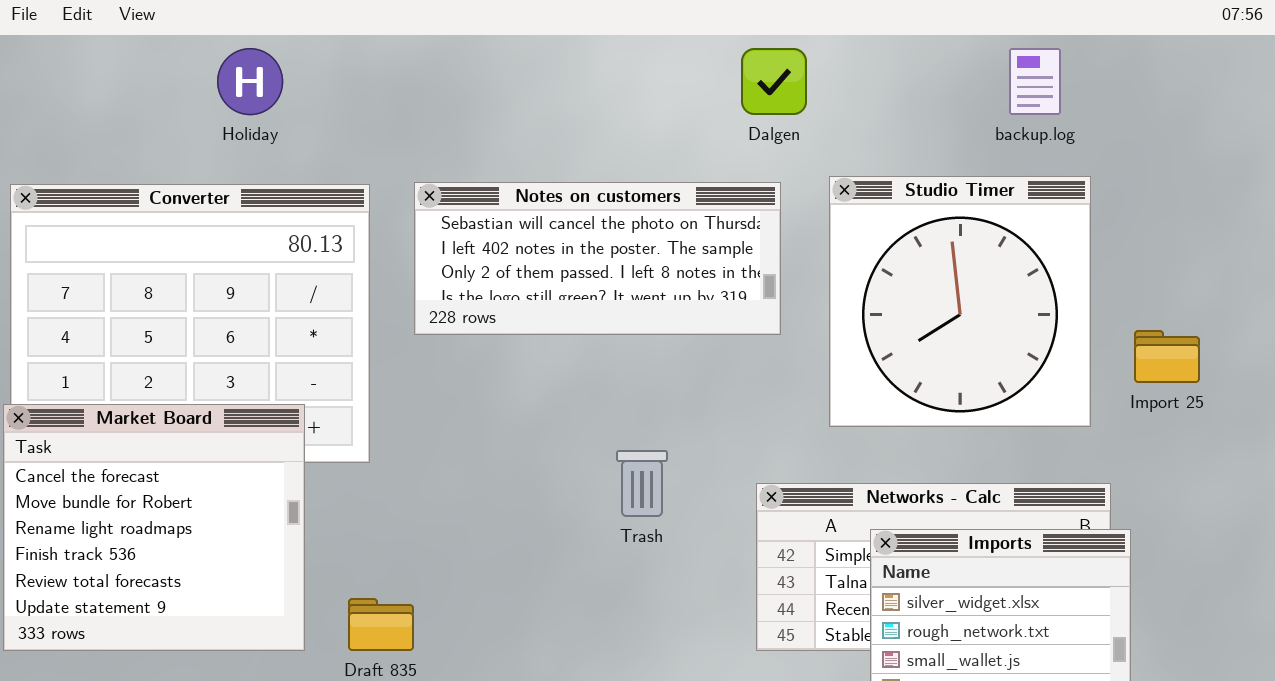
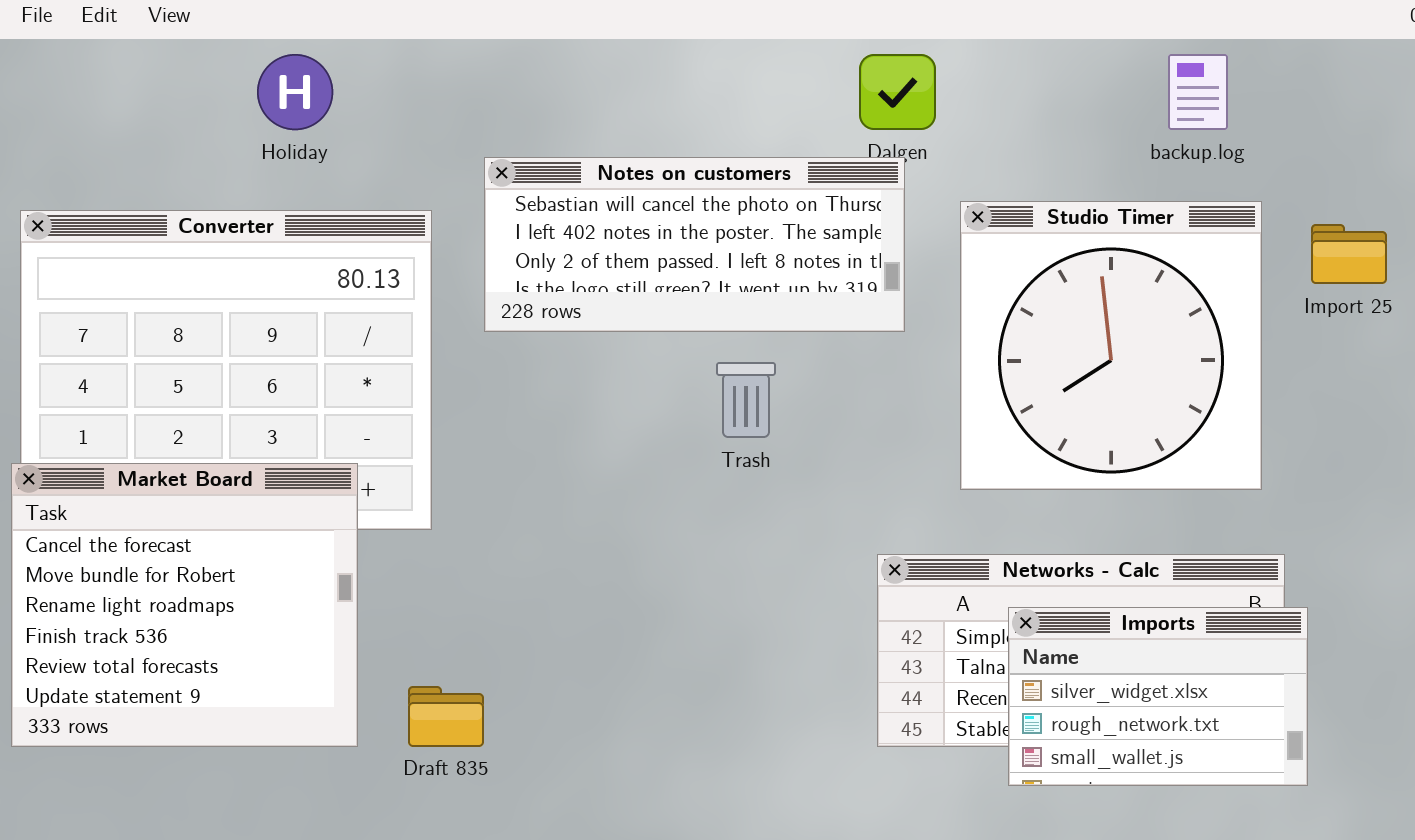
Notes on customers: [414,182,781,335] -> [484,157,905,332], moved
Import 25: [1134,330,1200,383] -> [1311,224,1387,284], moved
Trash: [616,450,668,517] -> [716,362,776,438], moved

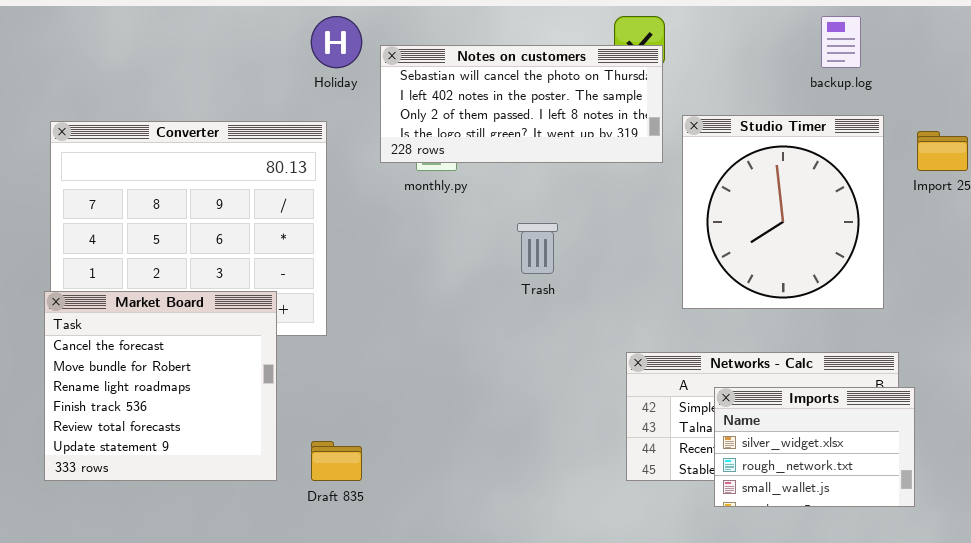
Holiday: [257,54,333,130] -> [311,16,362,68], moved
Notes on customers: [484,157,905,332] -> [380,45,663,163], moved

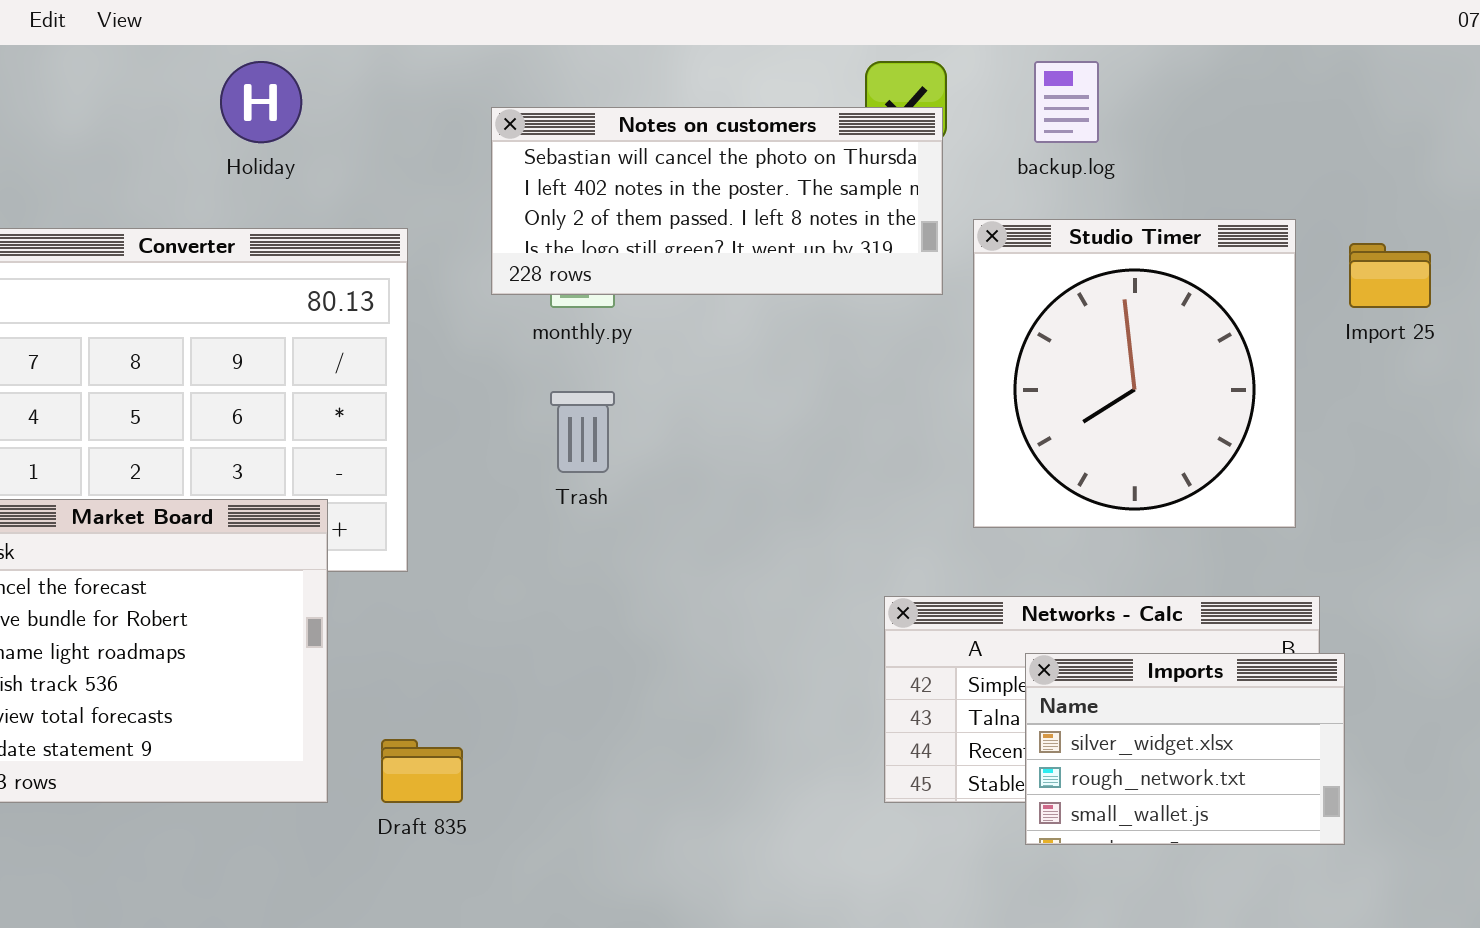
Holiday: [311,16,362,68] -> [220,61,302,143], moved
backup.log: [821,16,861,68] -> [1034,61,1099,143], moved
Trash: [517,223,558,274] -> [550,391,615,473], moved

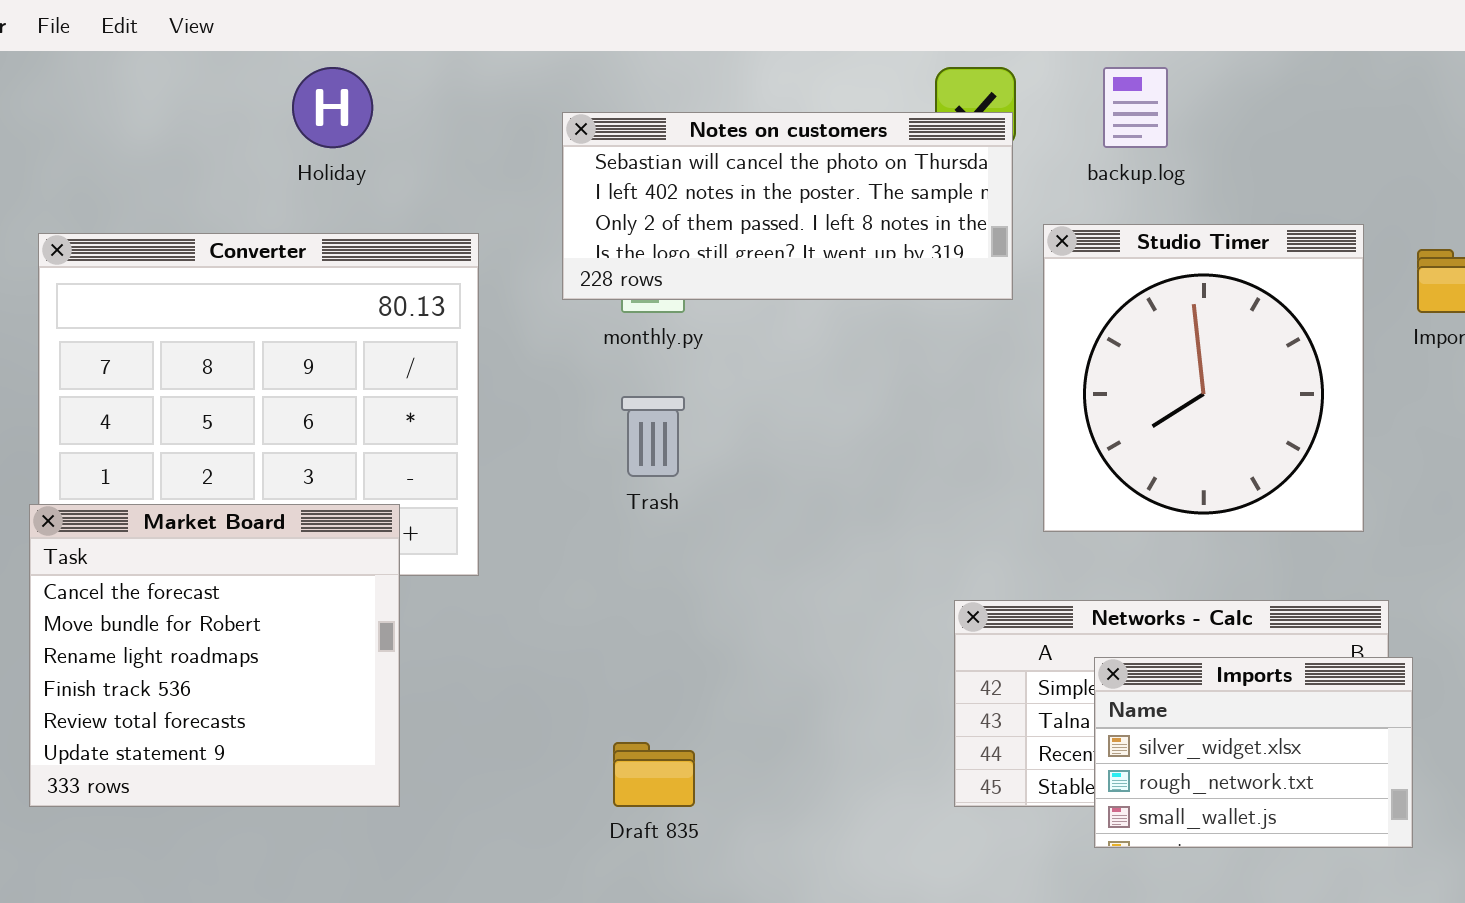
Draft 835: [381,739,463,803] -> [613,742,695,807], moved

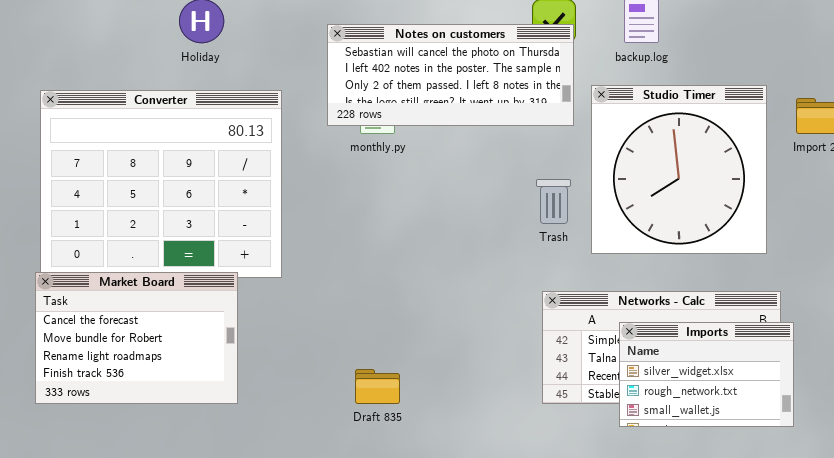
Trash: [621,396,685,477] -> [536,179,571,224], moved
Market Board: [29,504,400,807] -> [35,272,238,404], resized

